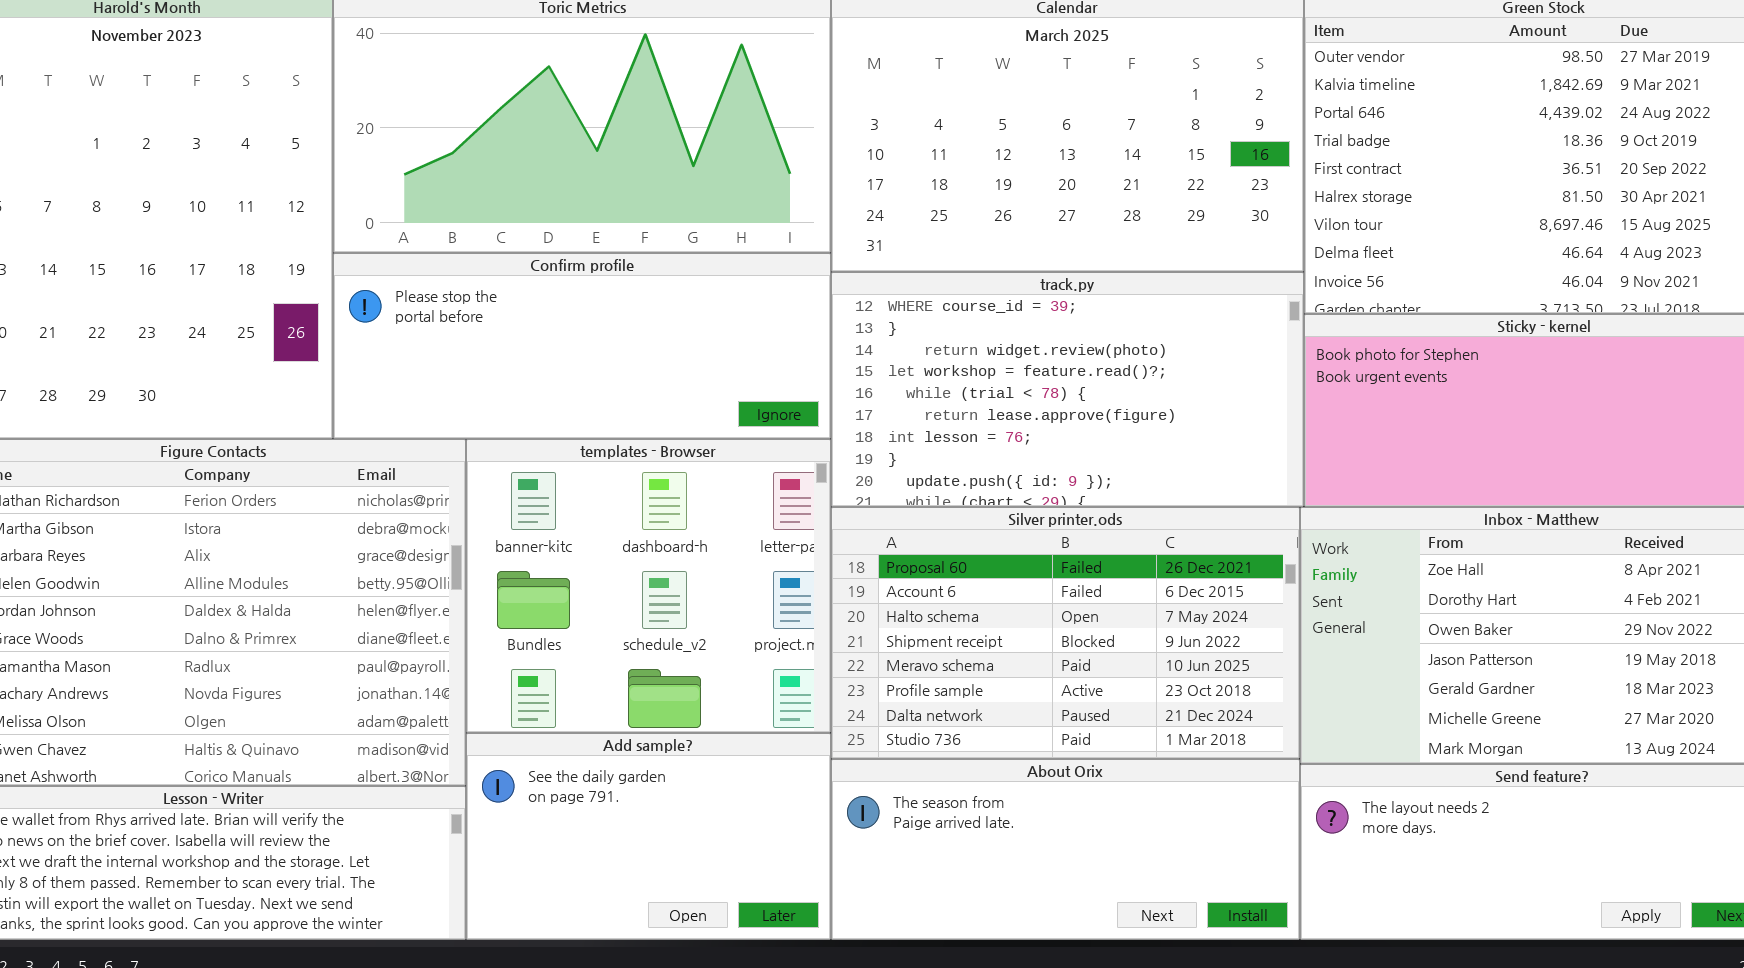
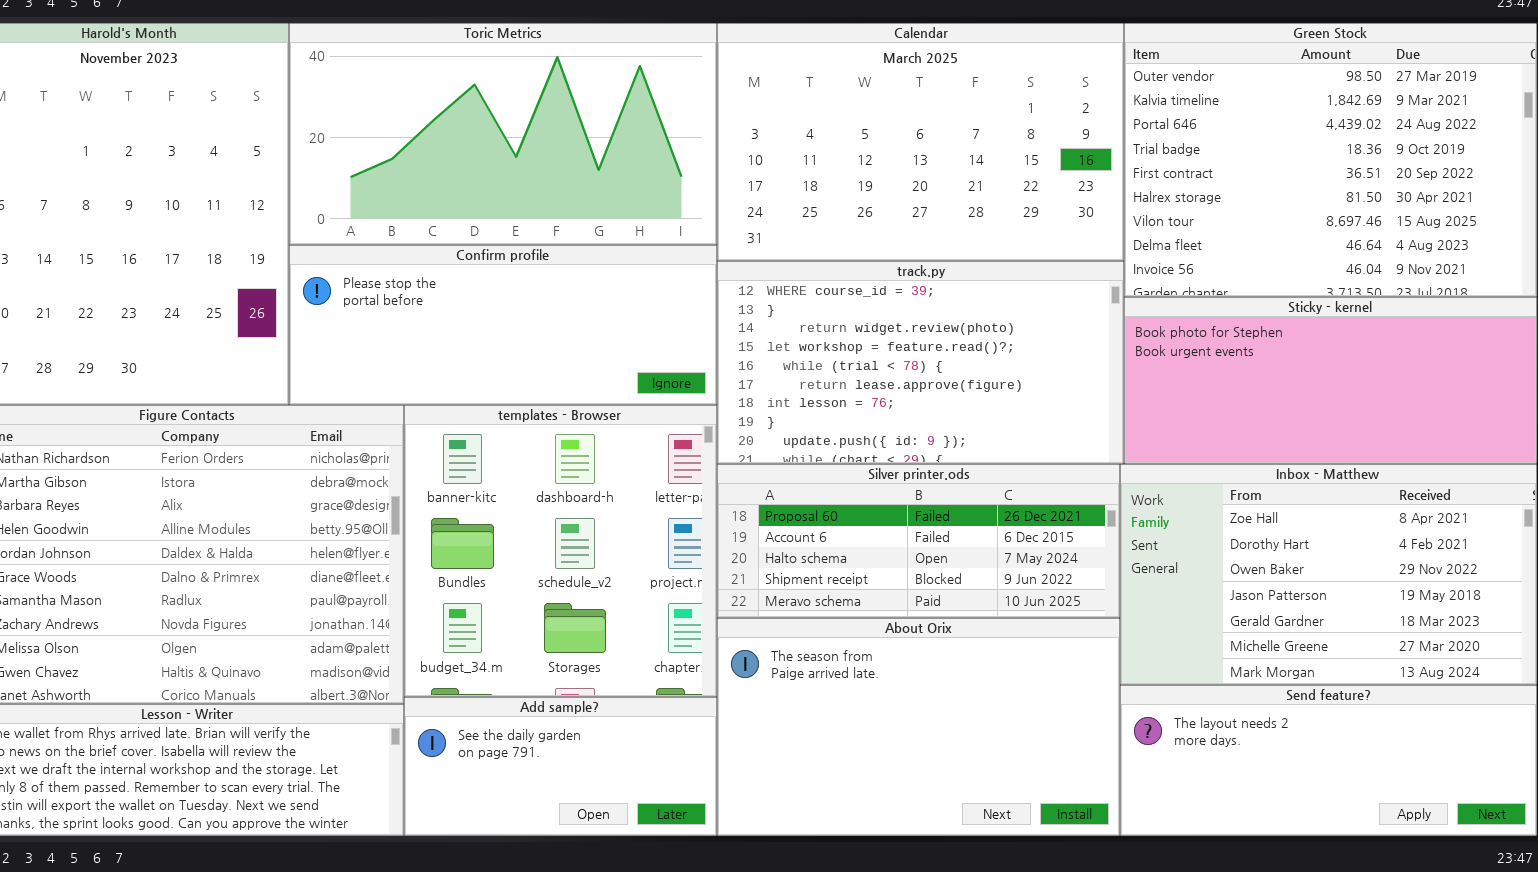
templates - Browser: [466,439,831,733] -> [404,405,717,697], resized
Silver printer.ods: [831,507,1300,759] -> [717,464,1120,618], resized
Add sample?: [466,733,831,940] -> [404,697,717,836], resized
About Orix: [831,759,1300,940] -> [717,618,1120,836], resized

